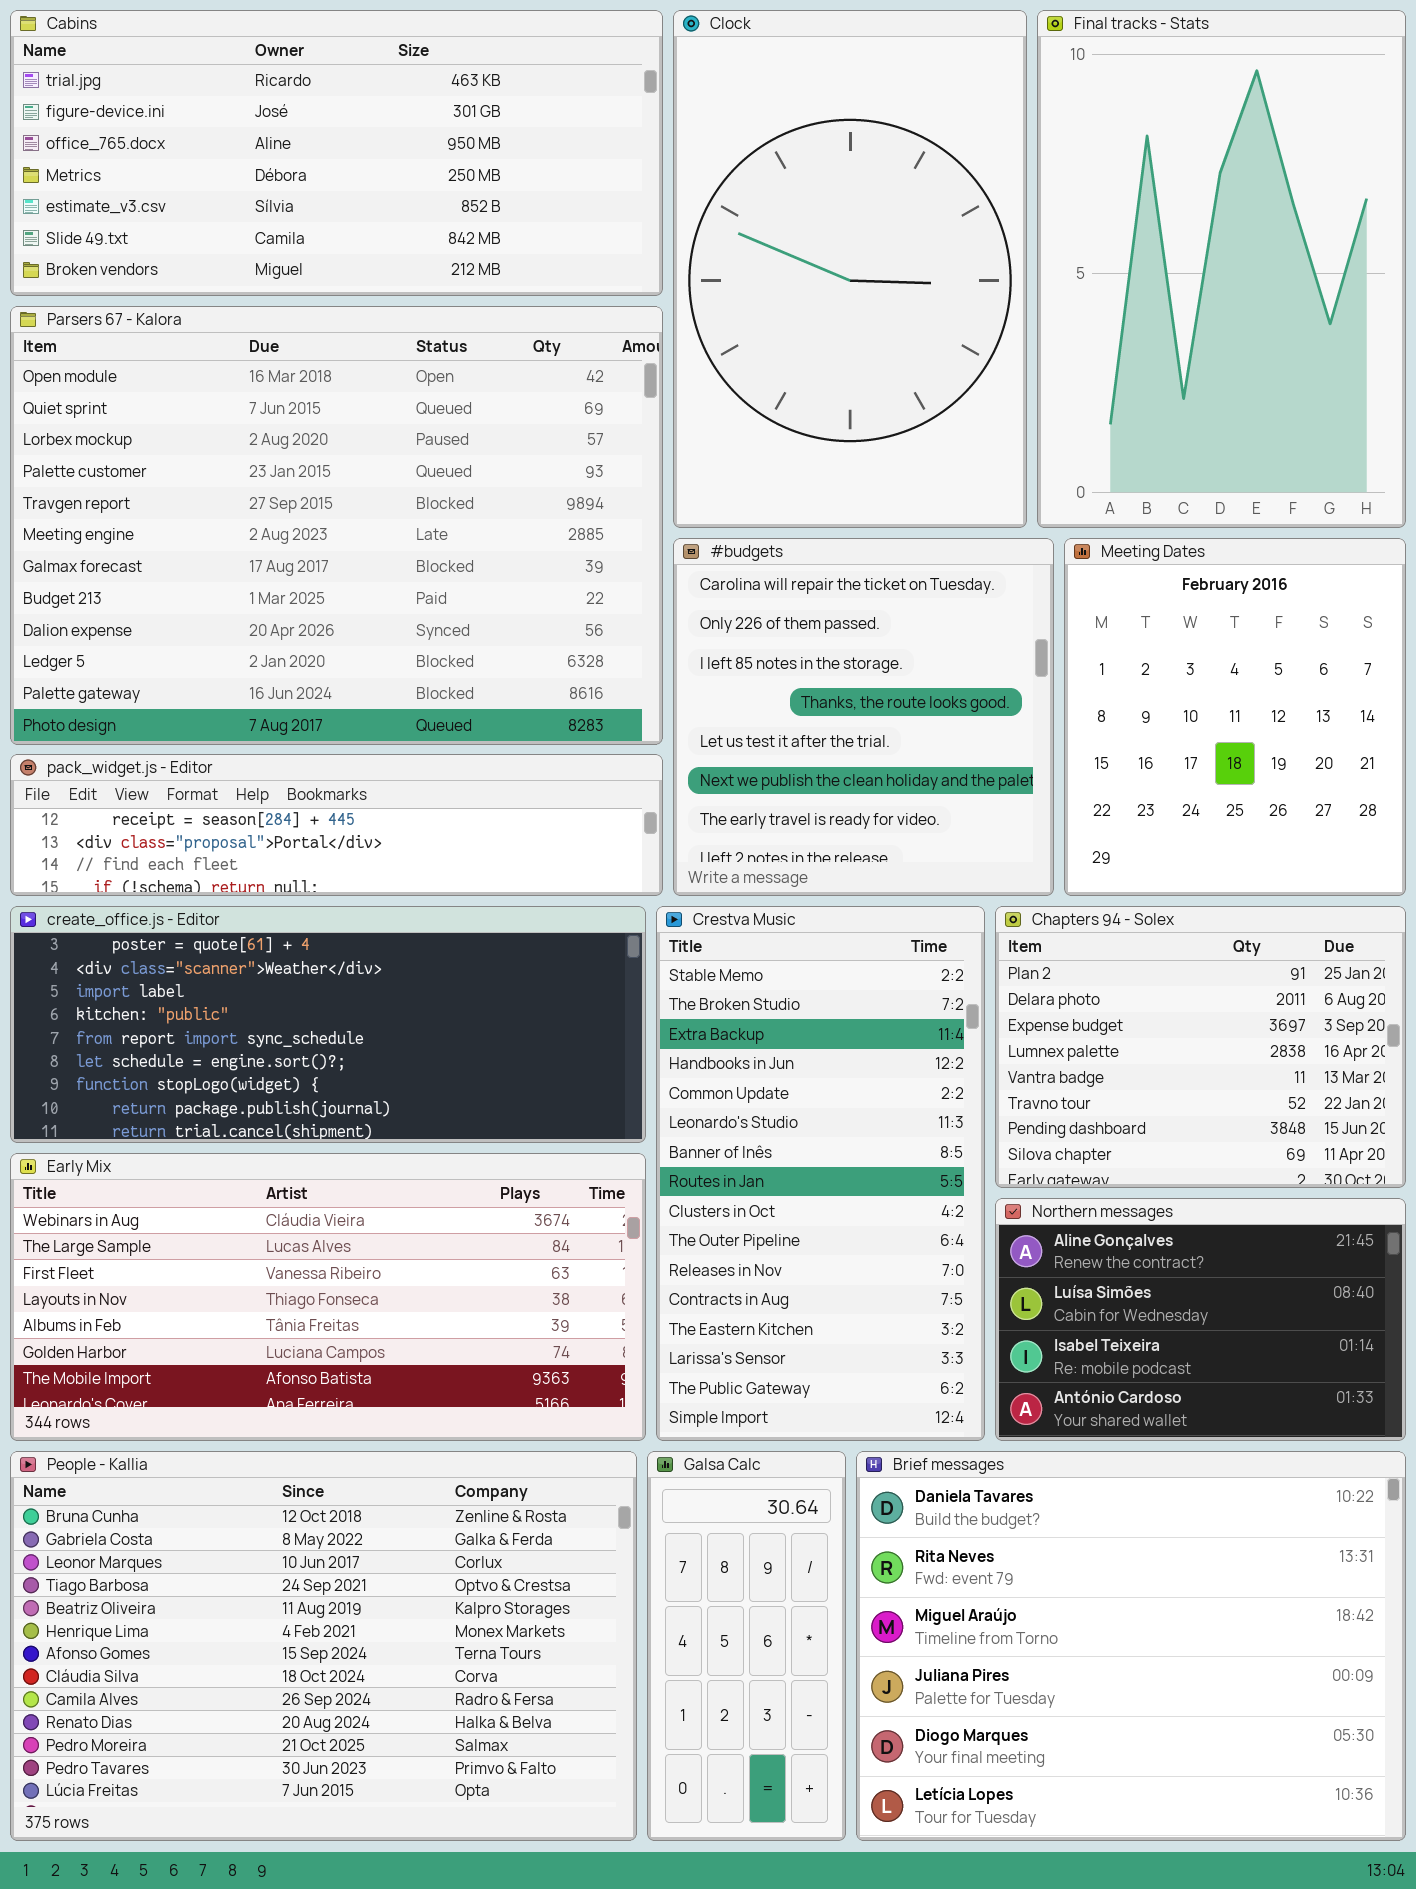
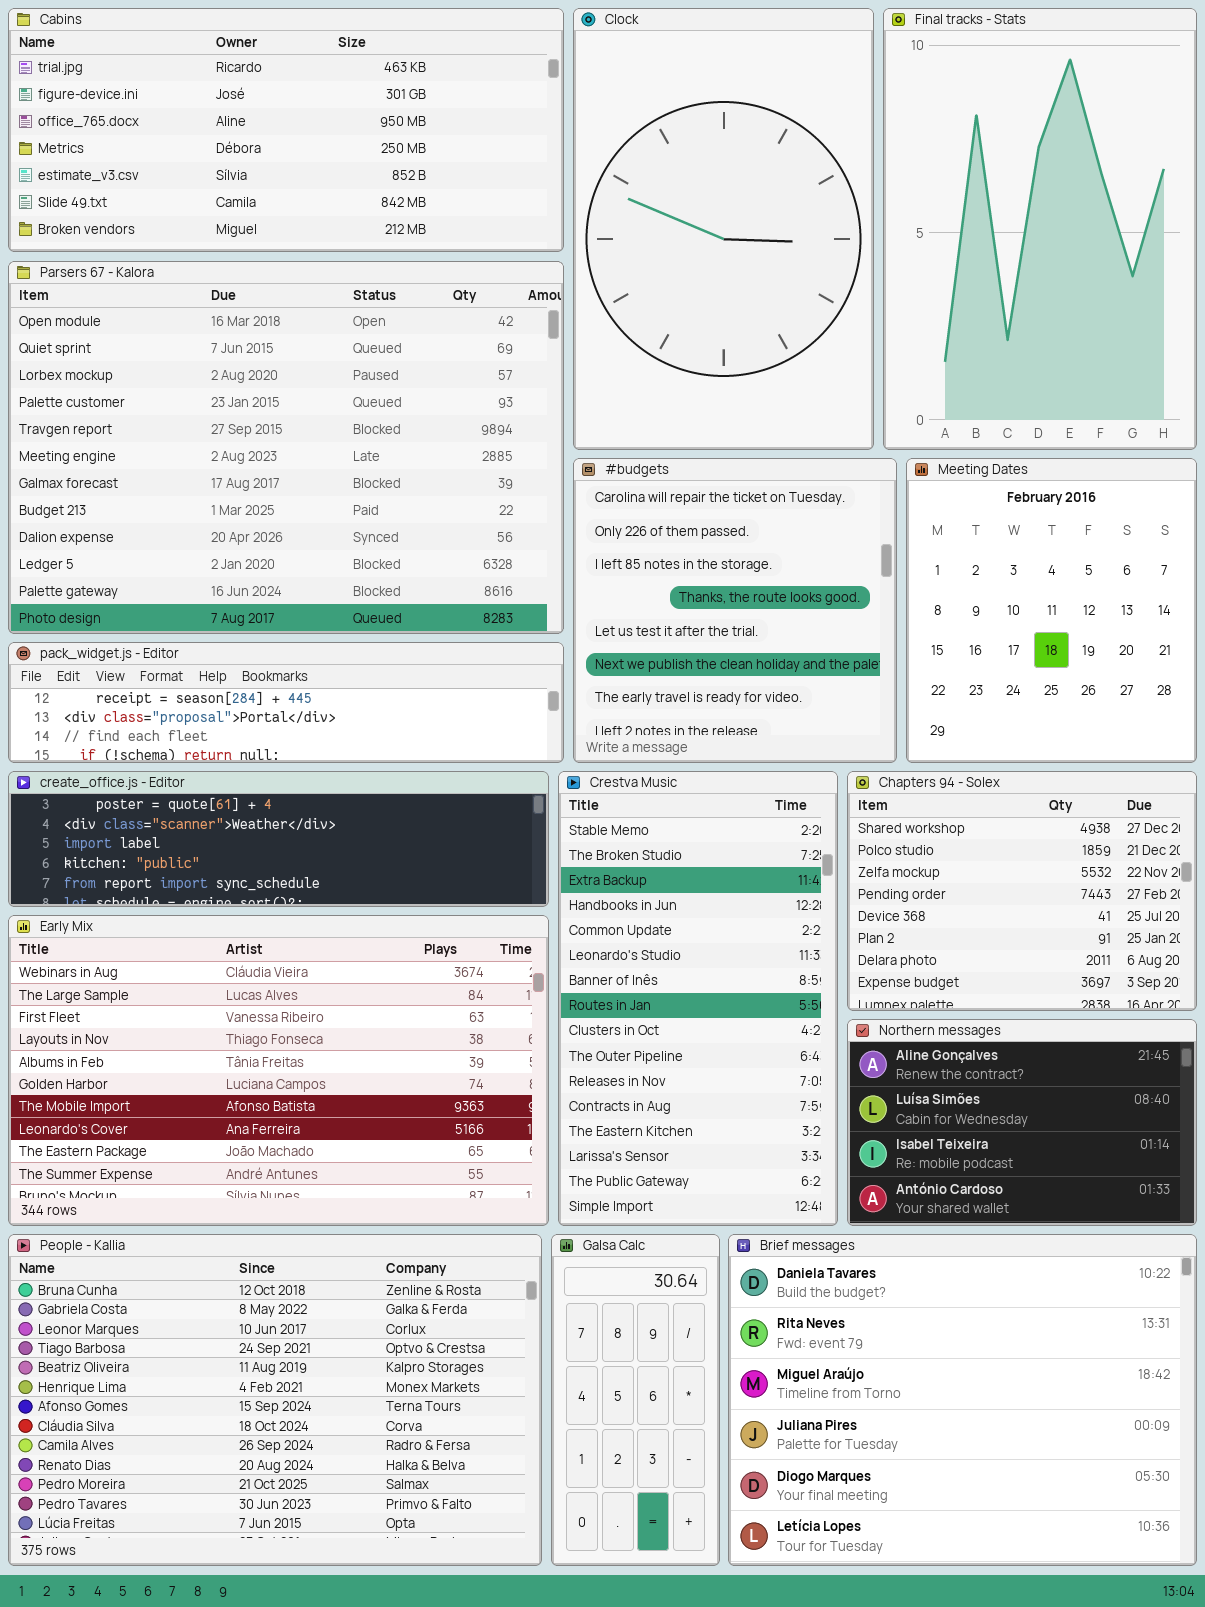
create_office.js - Editor: [10,906,646,1143] -> [8,771,549,907], resized
Chapters 94 - Solex: [995,906,1406,1188] -> [847,771,1197,1011], scrolled up 5 rows
Early Mix: [10,1153,646,1441] -> [8,915,549,1226], resized

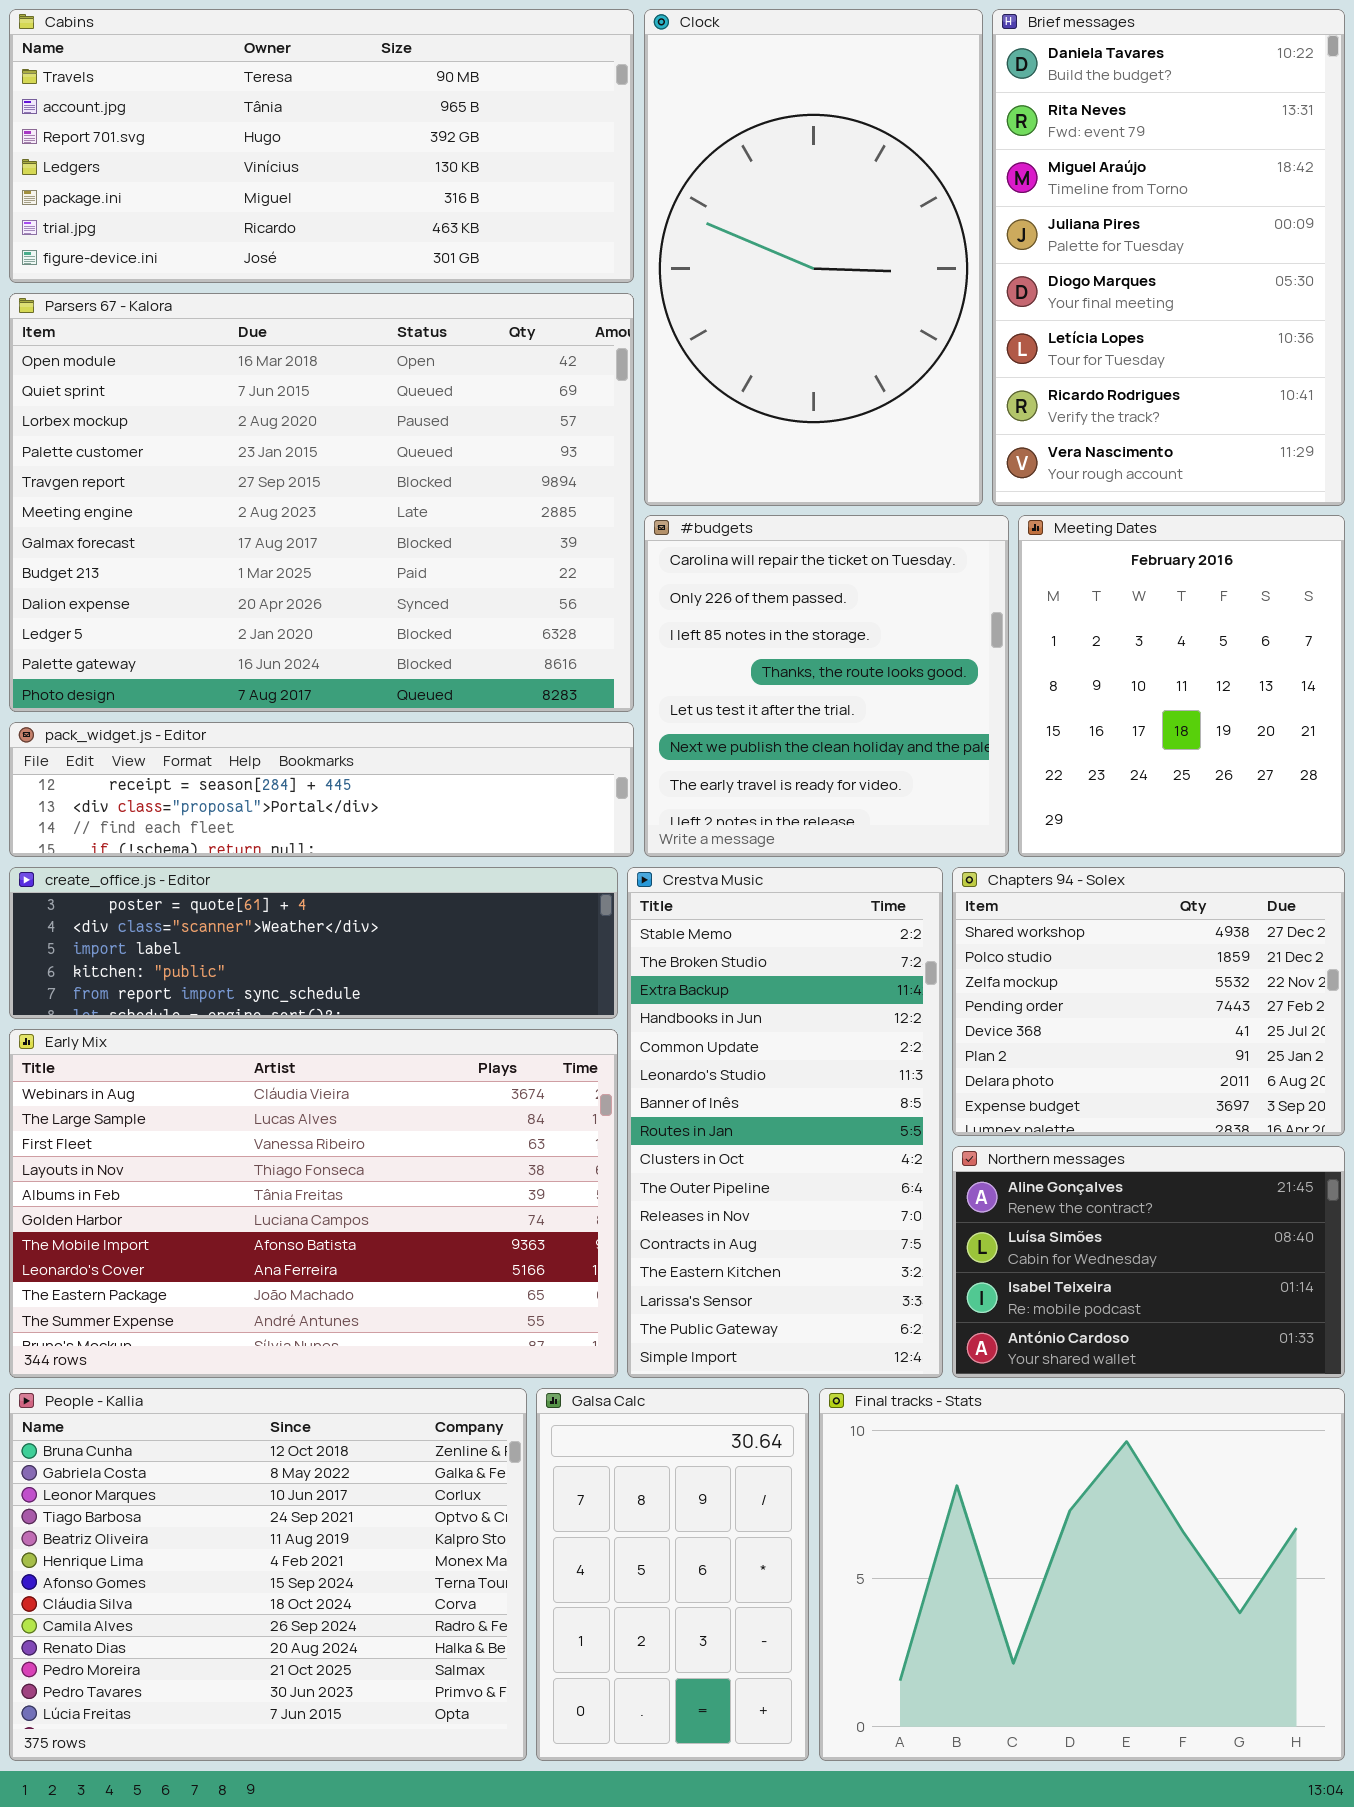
Cabins: [8,8,564,252] -> [9,9,634,283], scrolled up 5 rows
Final tracks - Stats: [883,8,1197,450] -> [819,1388,1345,1761], moved, resized
People - Kallia: [8,1234,542,1566] -> [9,1388,527,1761], resized
Galsa Calc: [551,1234,720,1566] -> [536,1388,809,1761], resized
Brief messages: [728,1234,1197,1566] -> [992,9,1345,506], moved, resized

